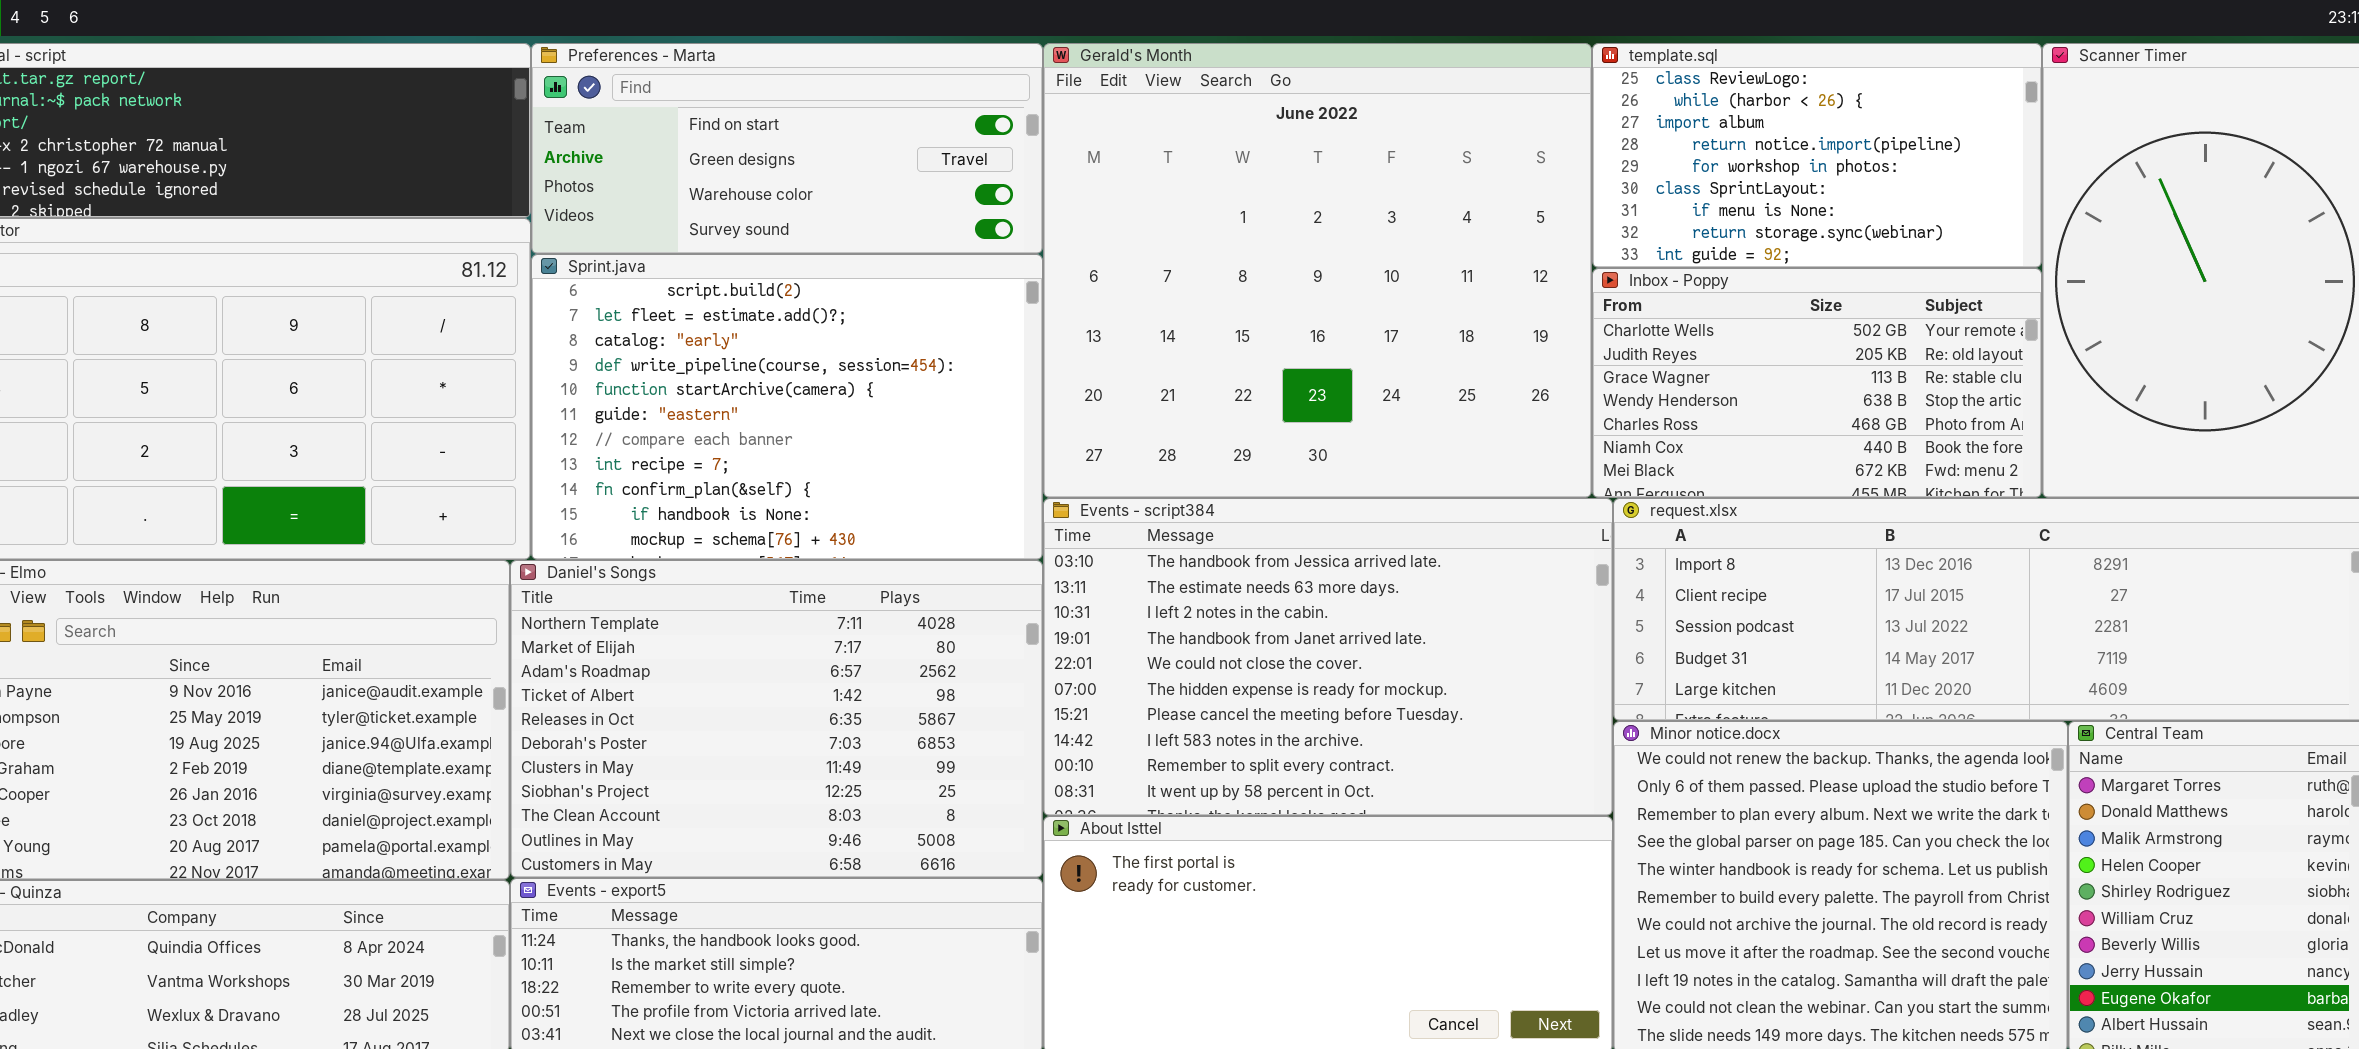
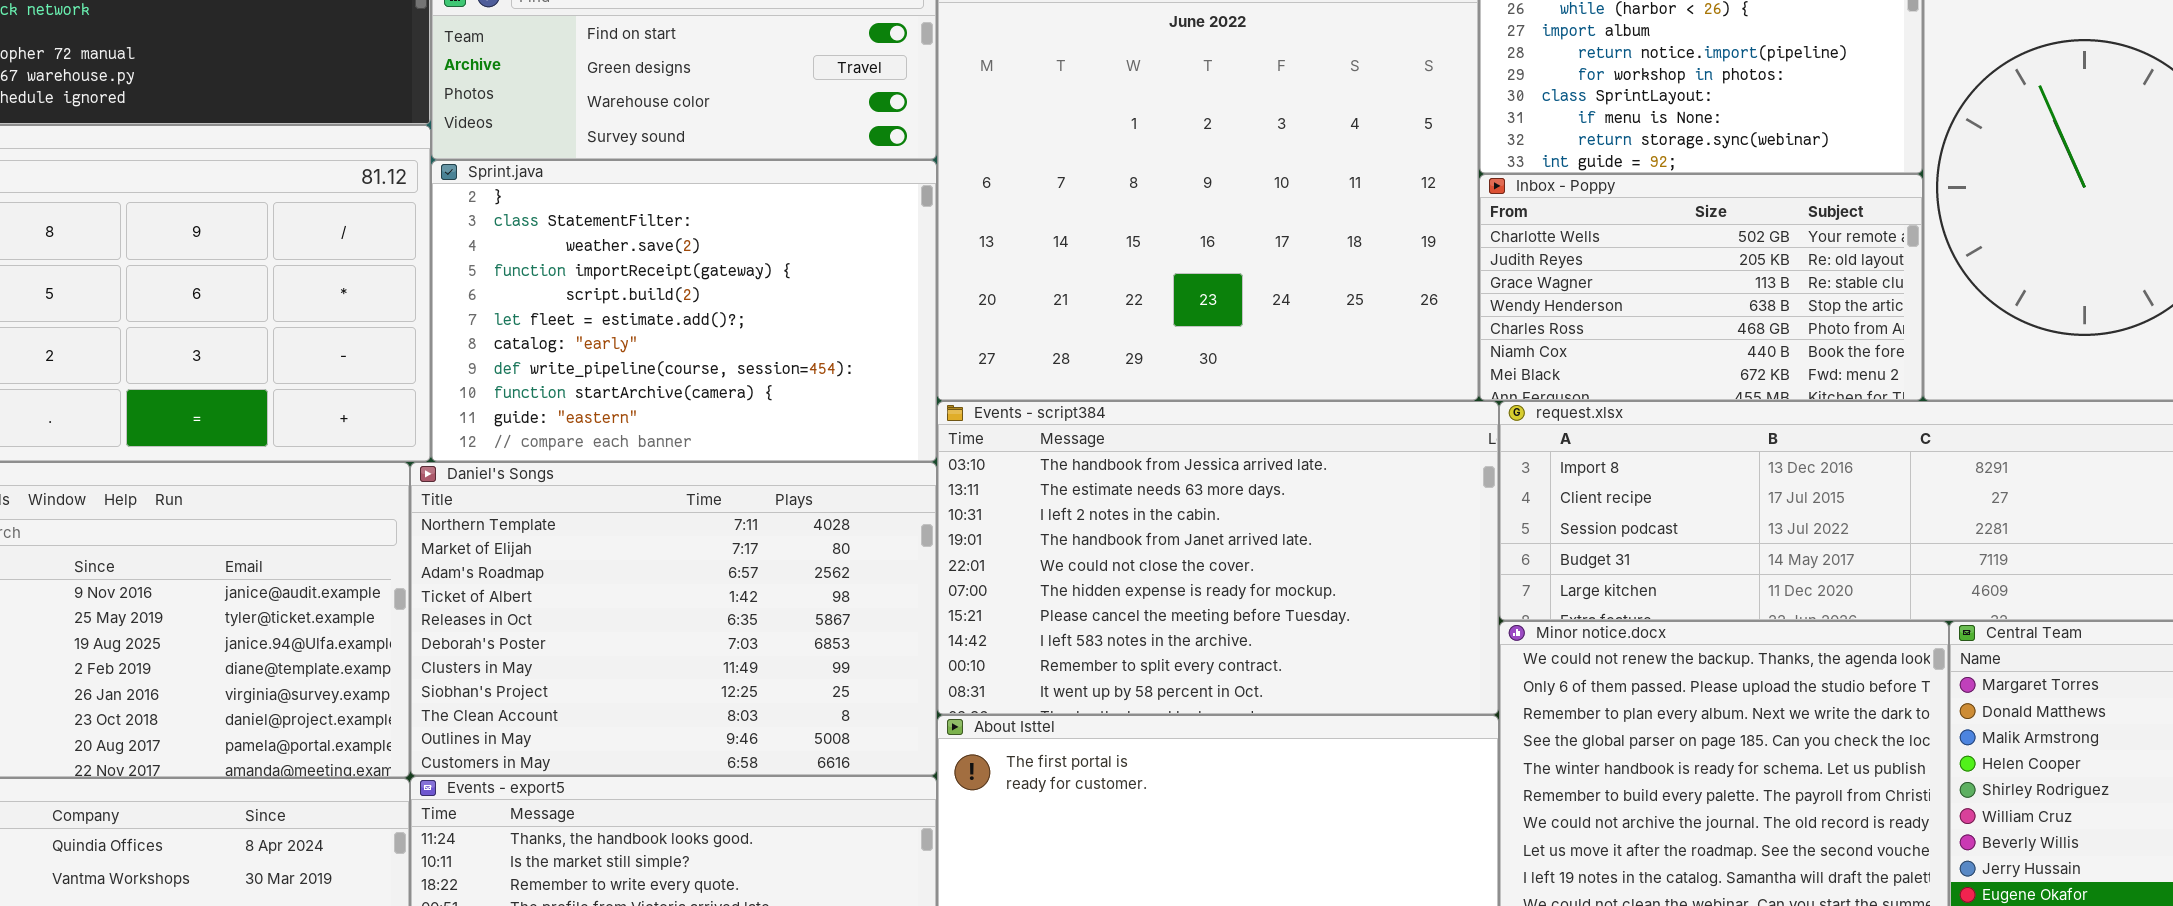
Sprint.java: [531,254,1043,560] -> [431,160,937,462], scrolled up 4 rows

